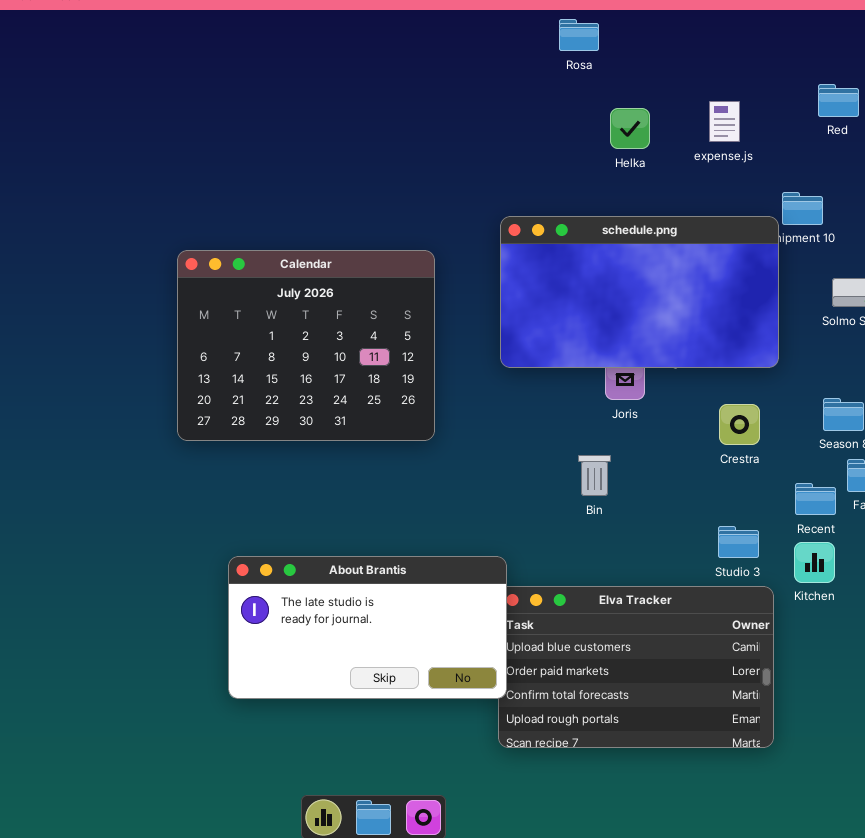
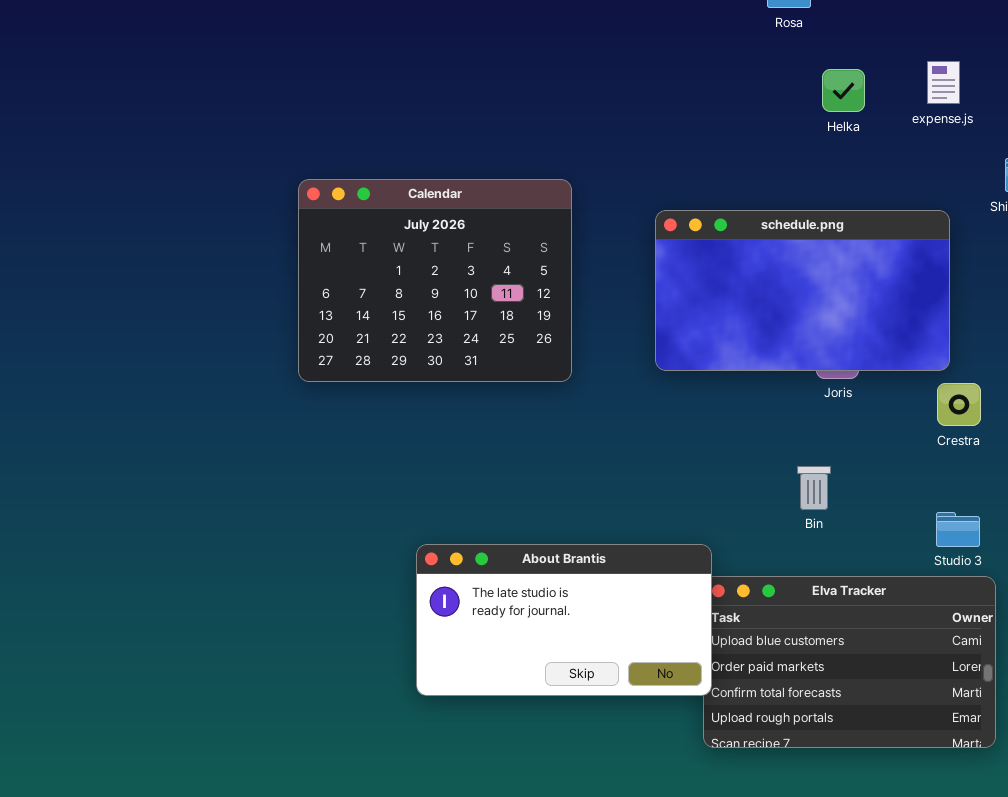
schedule.png: [500,216,779,368] -> [655,210,950,371], moved
Calendar: [177,250,435,441] -> [298,179,572,382], moved
Bin: [578,455,611,496] -> [797,466,831,510], moved

